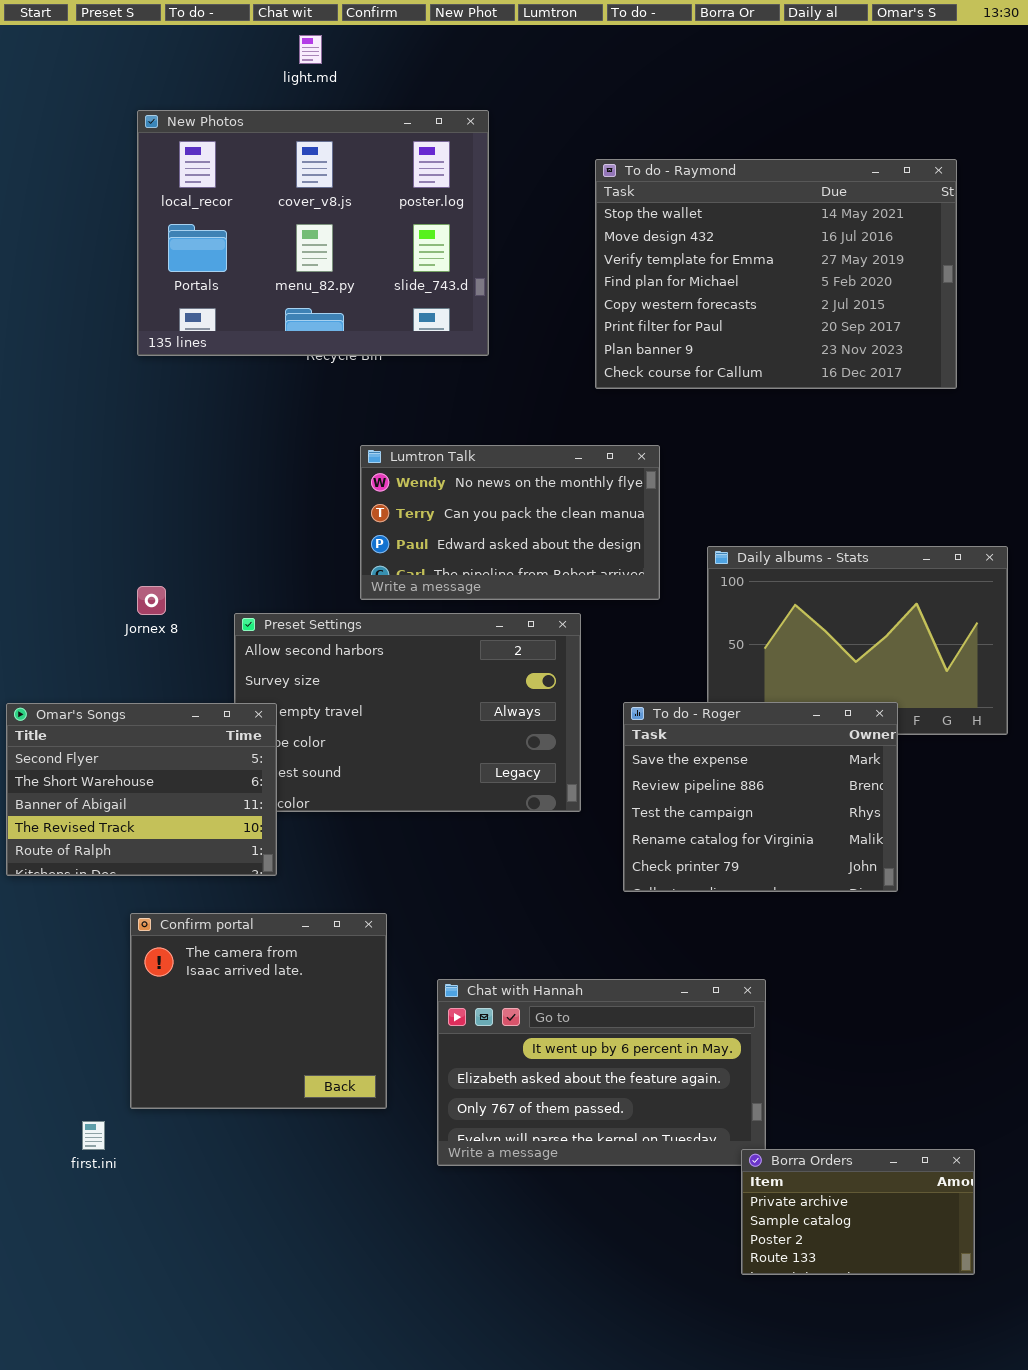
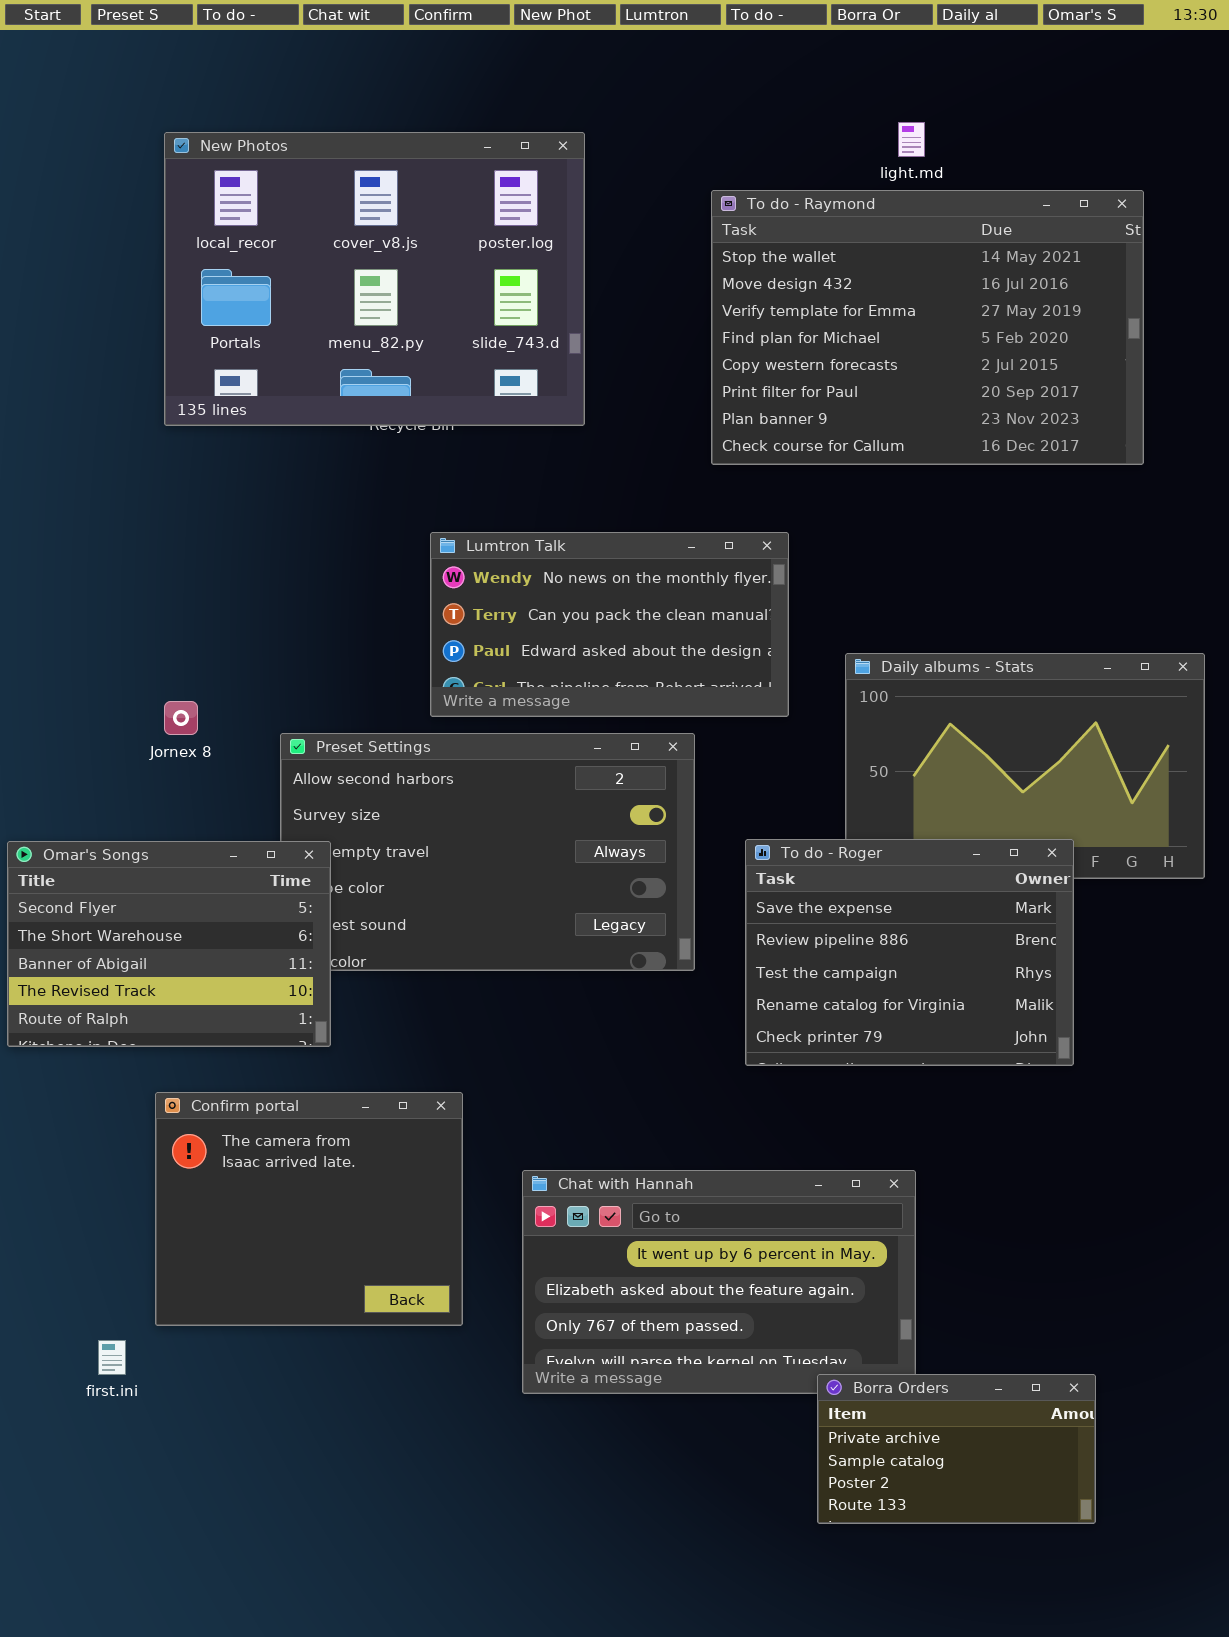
light.md: [299,35,322,64] -> [898,122,925,157], moved
Borra Orders: [741,1149,975,1275] -> [817,1374,1096,1524], moved

